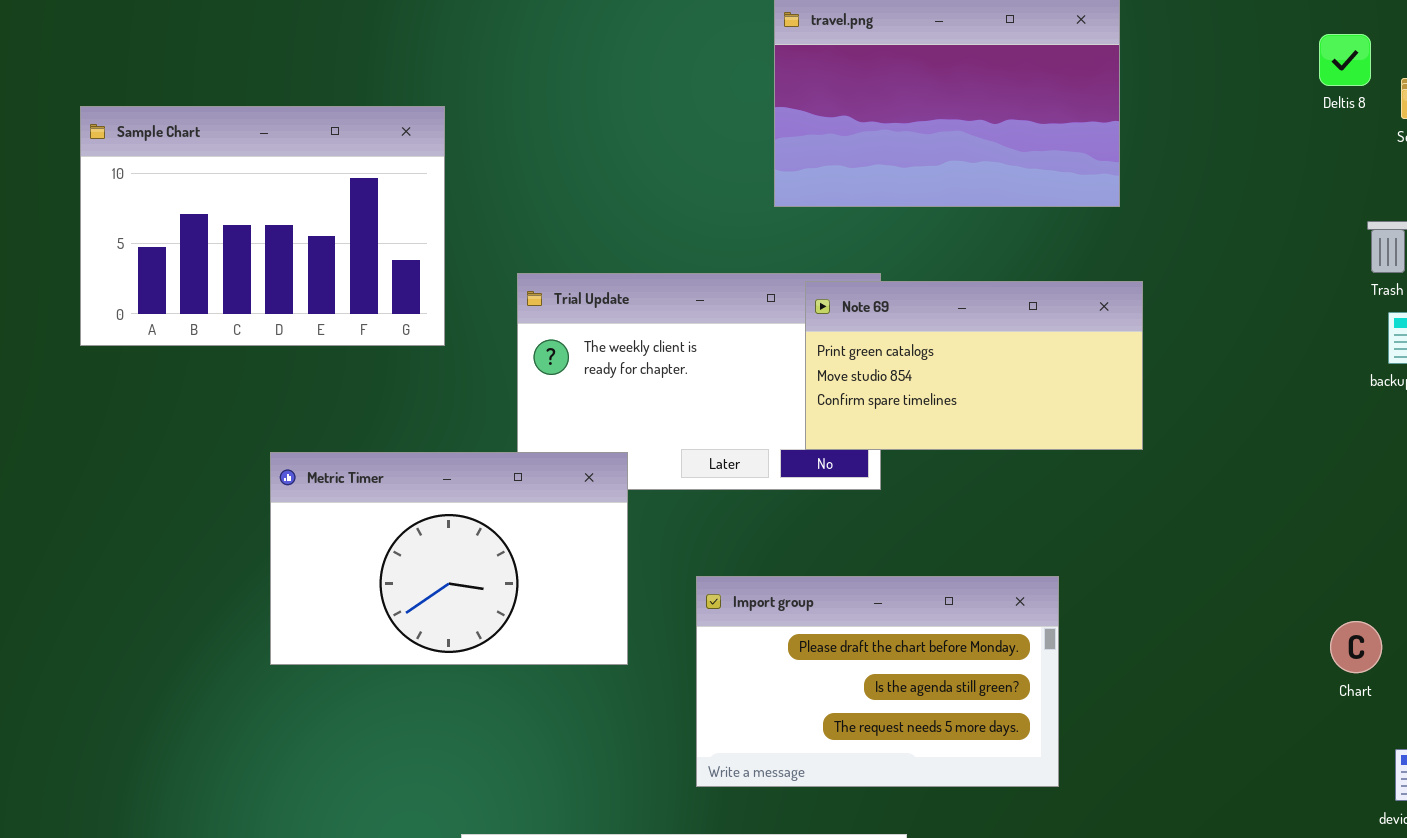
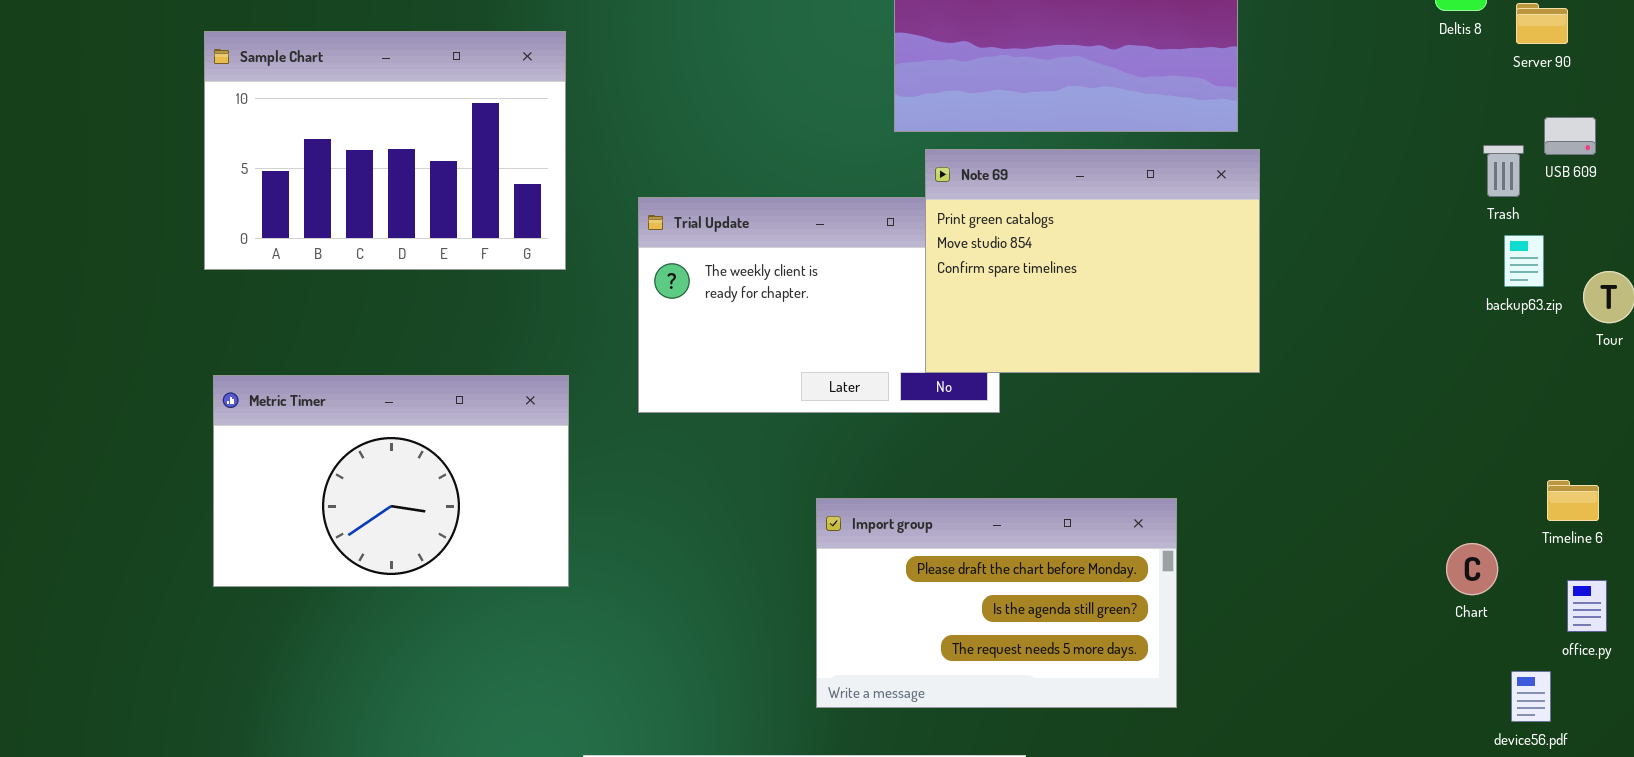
Note 69: [805,281,1143,450] -> [925,149,1260,373], resized
Metric Timer: [270,452,628,665] -> [213,375,569,587], moved

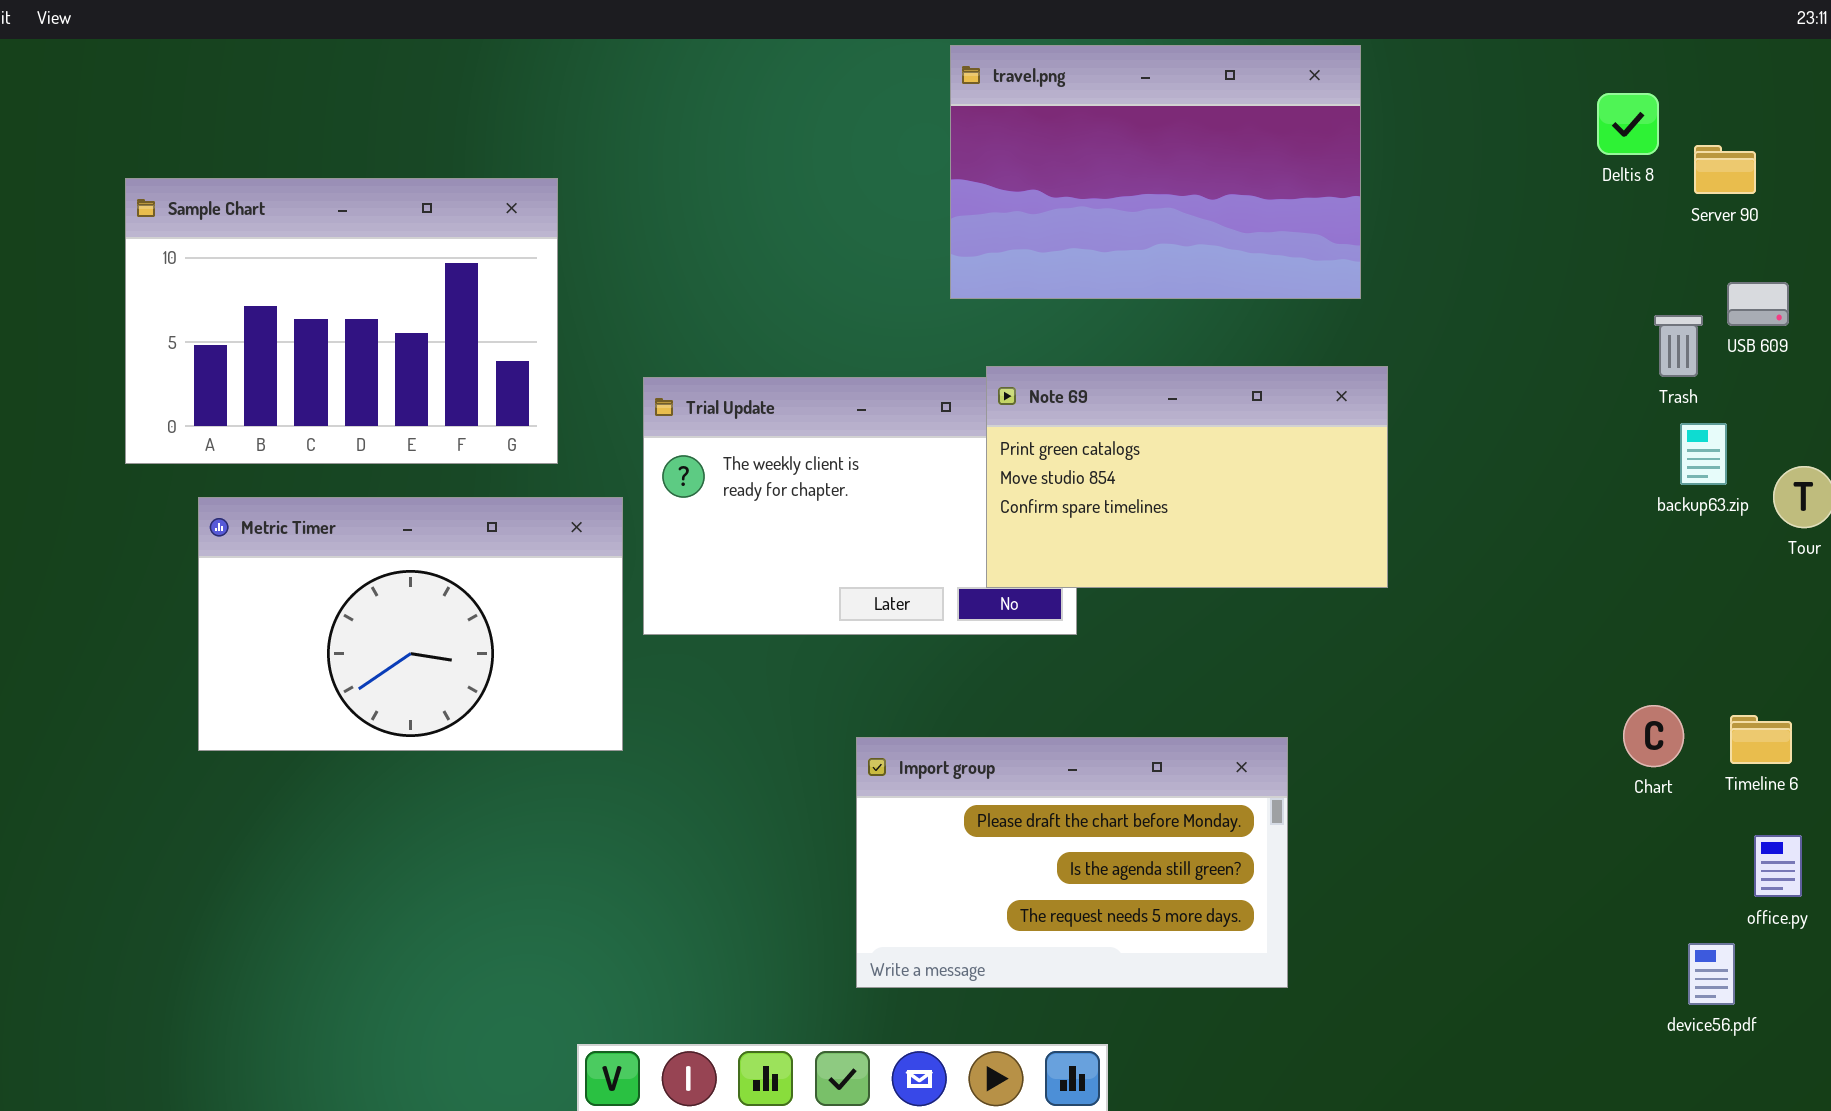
Note 69: [925,149,1260,373] -> [986,366,1388,588], resized
Metric Timer: [213,375,569,587] -> [198,497,623,751], moved
Chart: [1446,543,1498,595] -> [1623,705,1684,767], moved

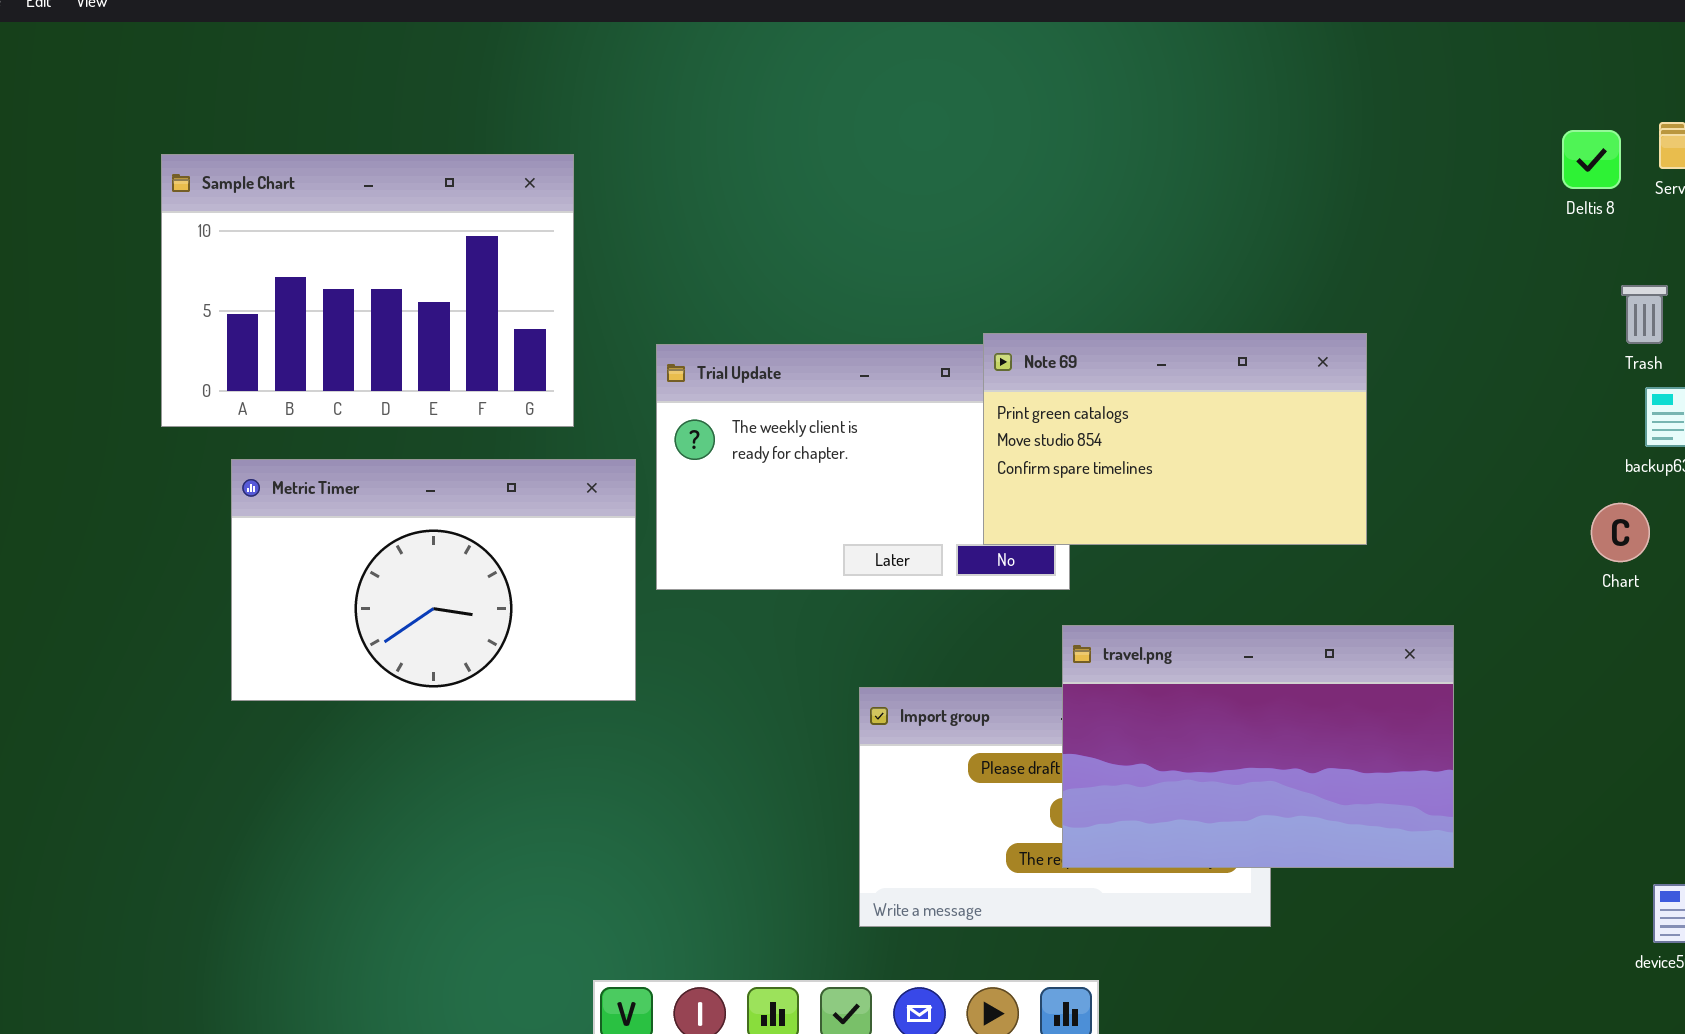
travel.png: [950,45,1361,299] -> [1062,625,1454,868], moved
Deltis 8: [1597,93,1659,155] -> [1562,130,1621,189], moved
Chart: [1623,705,1684,767] -> [1591,503,1650,562], moved

